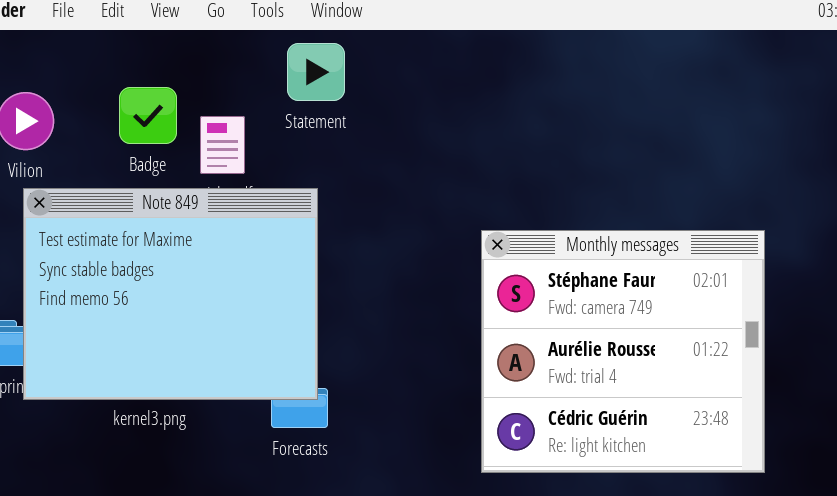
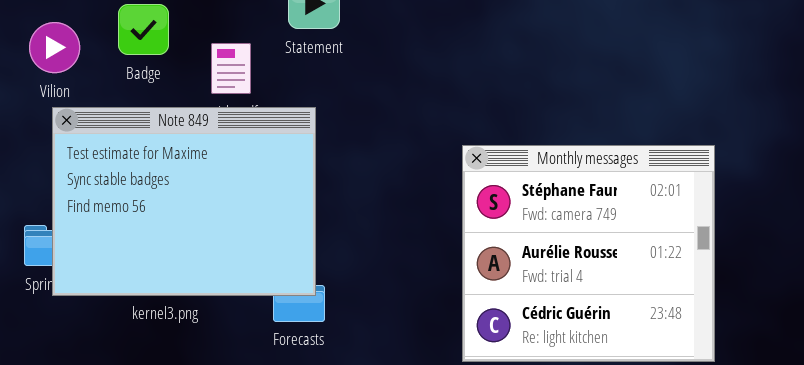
Badge: [119,87,177,144] -> [118,4,169,55], moved

